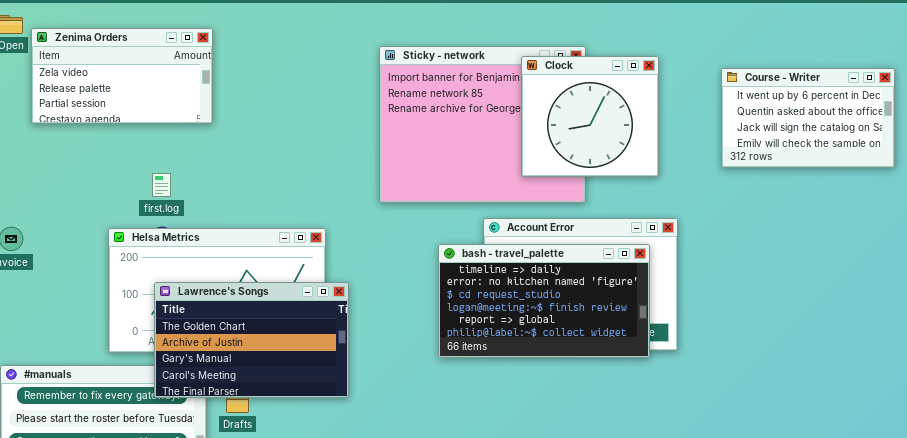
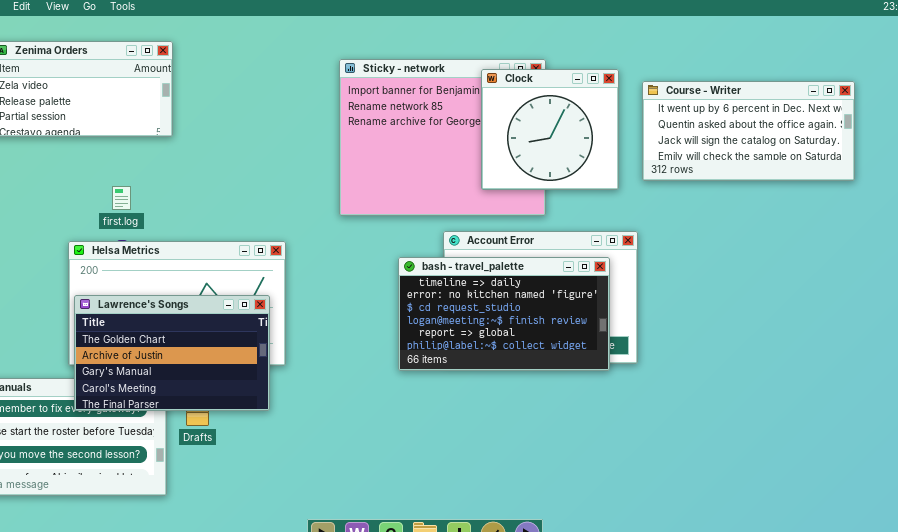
Course - Writer: [721,68,895,168] -> [642,81,855,181], resized
Lawrence's Songs: [154,282,349,398] -> [74,295,270,411], moved

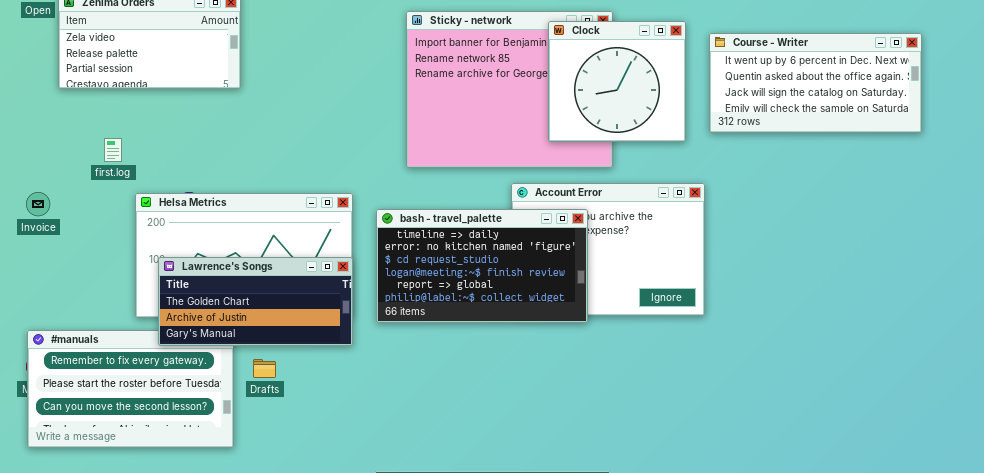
first.log: [112,186,131,210] -> [104,138,122,162], moved
bash - travel_palette: [398,257,610,371] -> [376,209,588,323], moved
Lawrence's Songs: [74,295,270,411] -> [158,257,353,346], moved, resized

